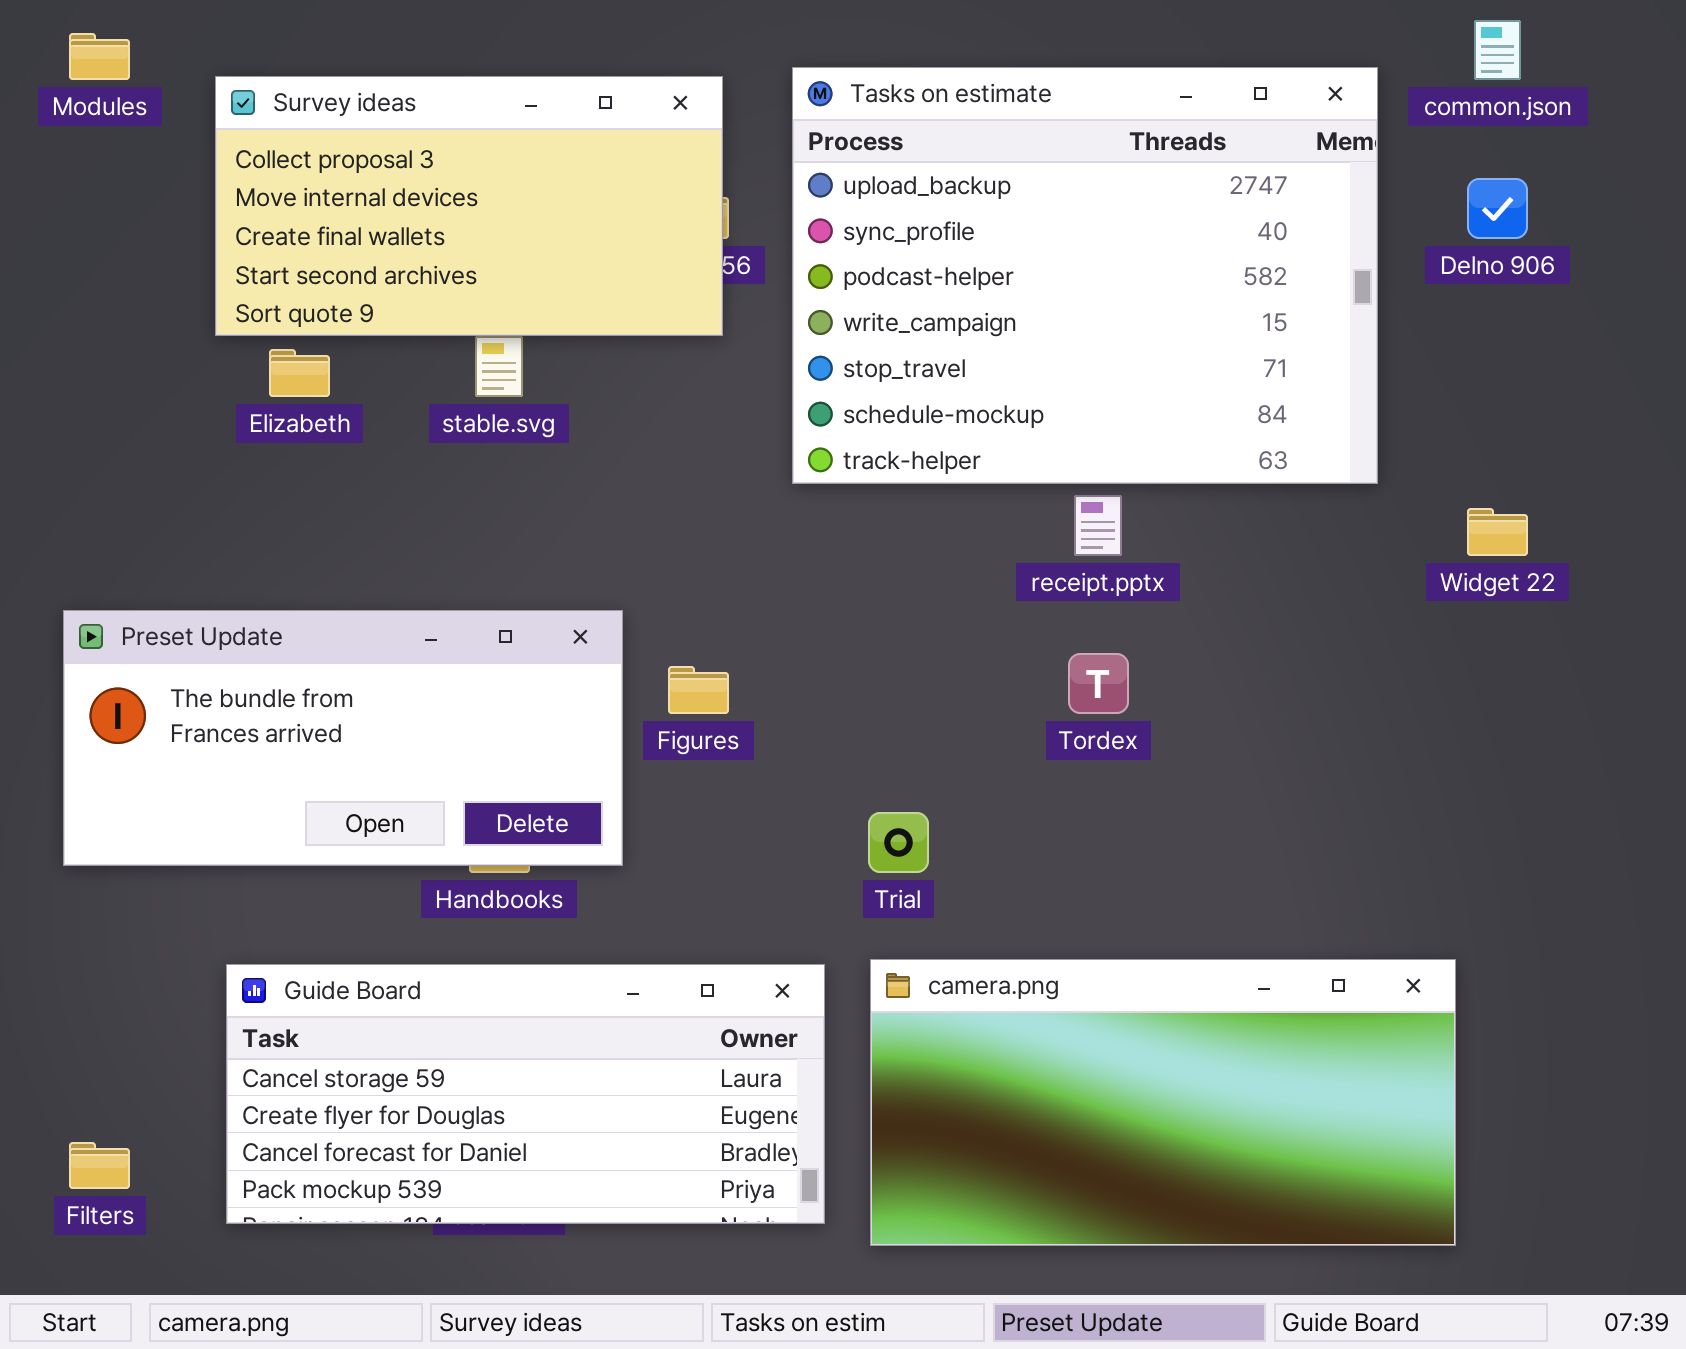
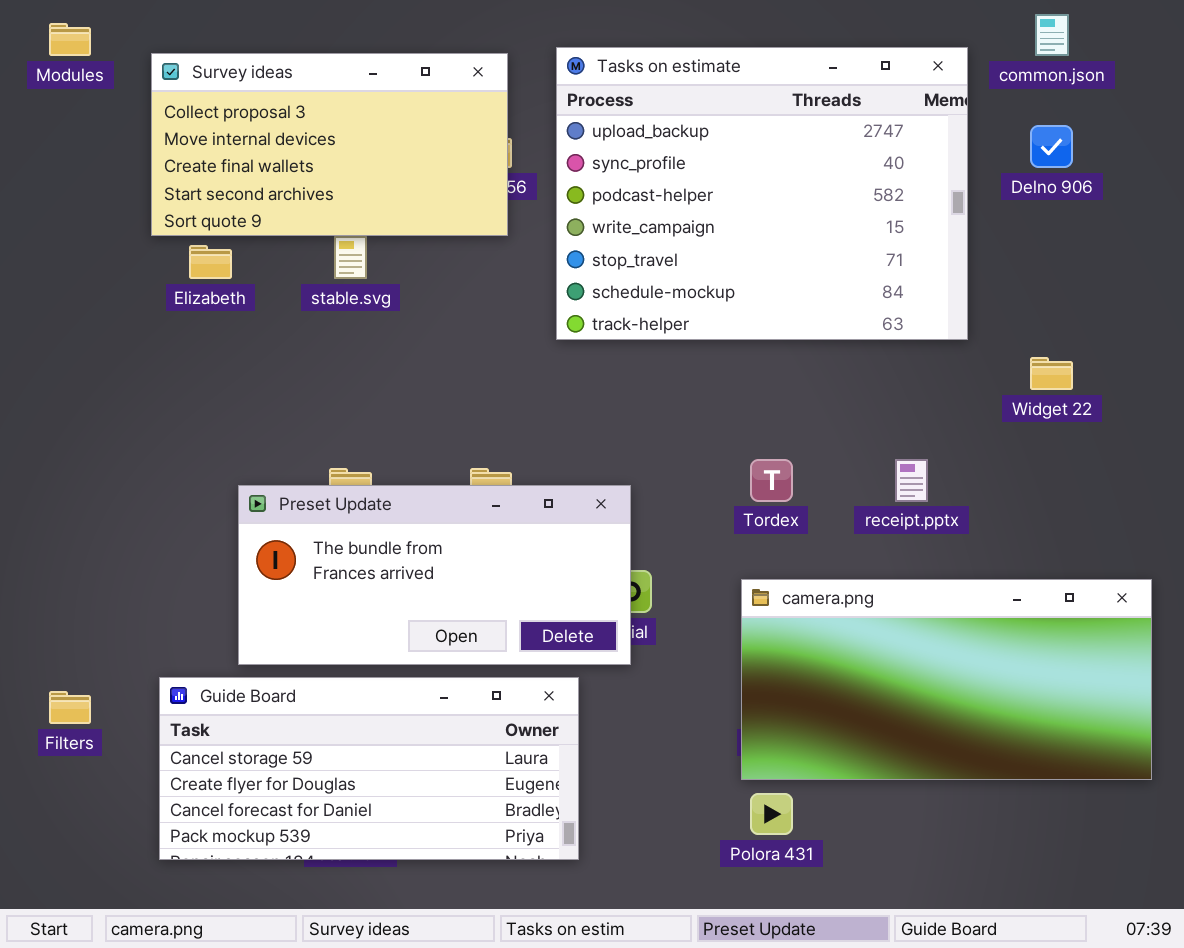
receipt.pptx: [1074,495,1122,556] -> [895,459,928,502], moved
Preset Update: [63,610,623,866] -> [238,485,631,665], moved
camera.png: [870,959,1456,1246] -> [741,579,1152,780], moved
Filters: [69,1142,130,1189] -> [49,691,91,724], moved

